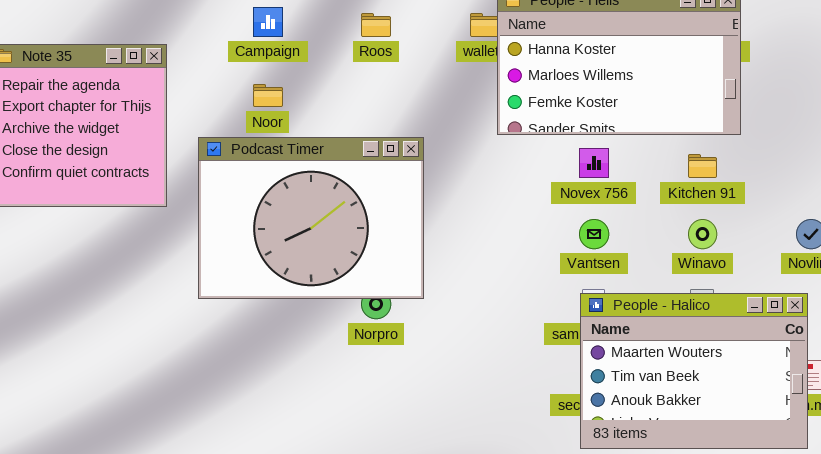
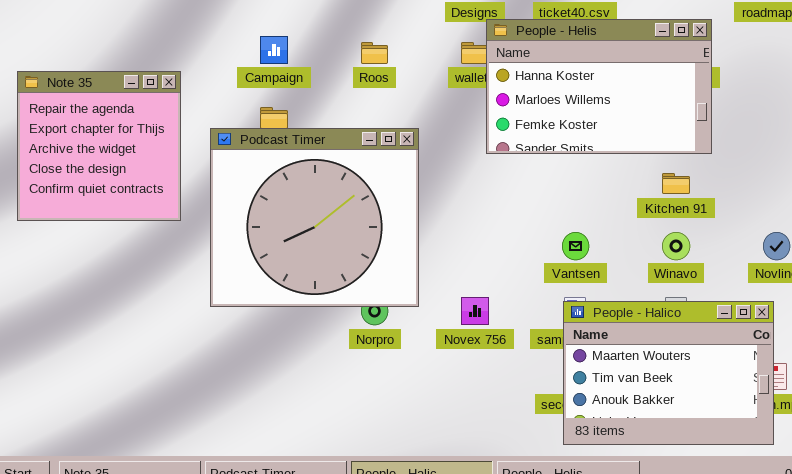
Podcast Timer: [198,137,424,299] -> [210,128,419,307], resized
Novex 756: [579,148,609,178] -> [461,297,489,325], moved

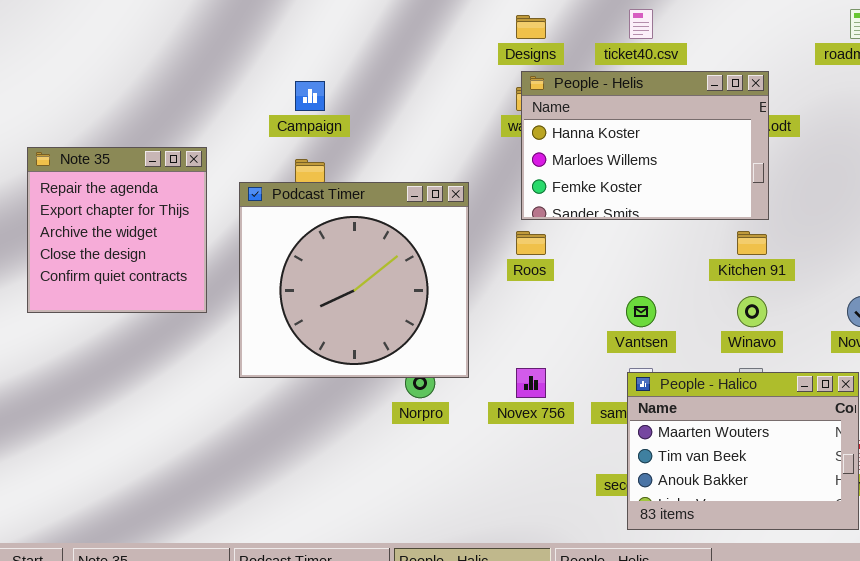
People - Helis: [486,19,712,154] -> [521,71,769,220], moved
Roos: [361,42,388,64] -> [516,231,546,255], moved
Note 35: [17,71,181,221] -> [27,147,207,313], moved

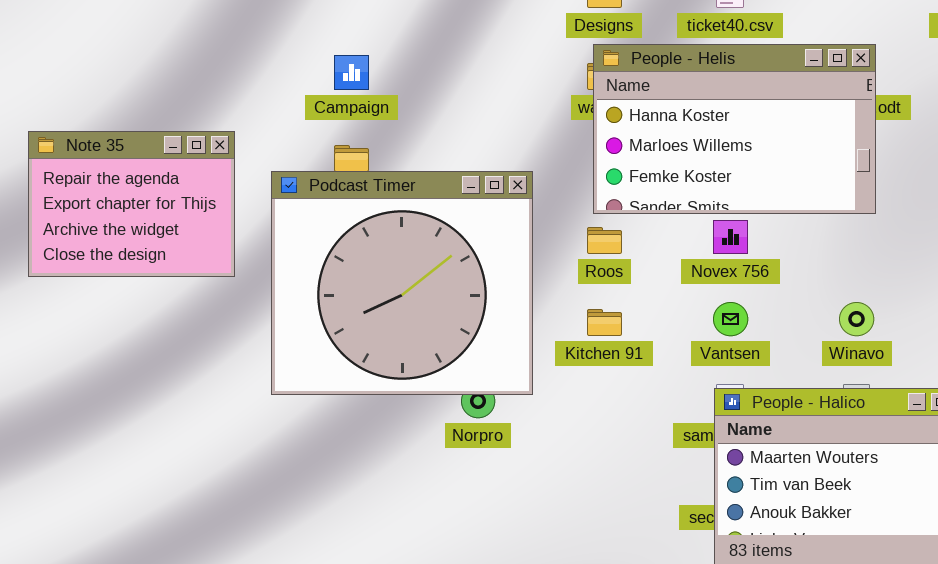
Note 35: [27,147,207,313] -> [28,131,235,277], resized
Kitchen 91: [737,231,767,255] -> [587,309,622,336], moved
Novex 756: [516,368,546,398] -> [713,220,748,254], moved

